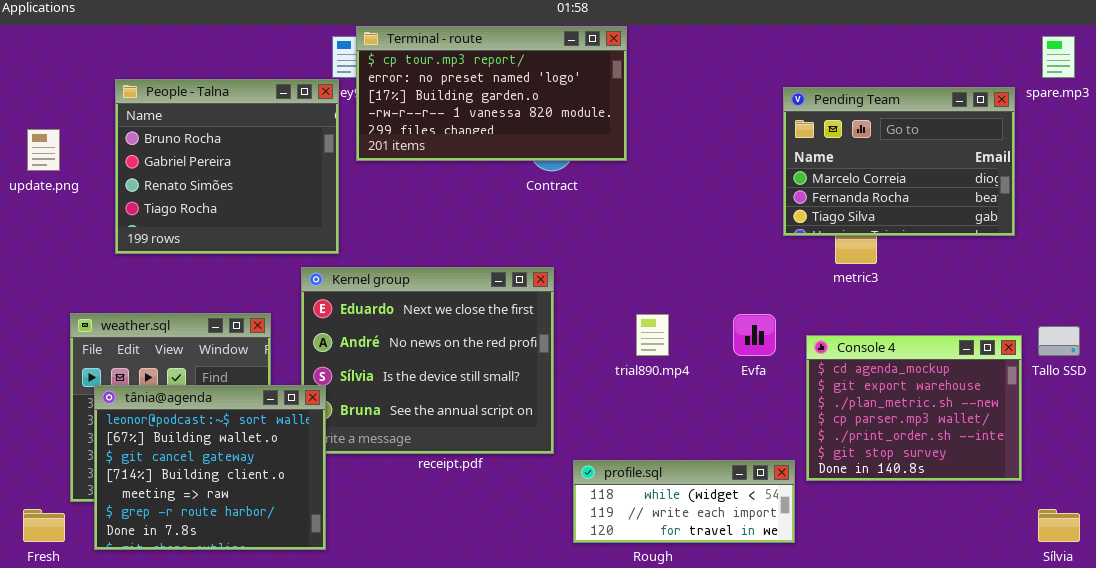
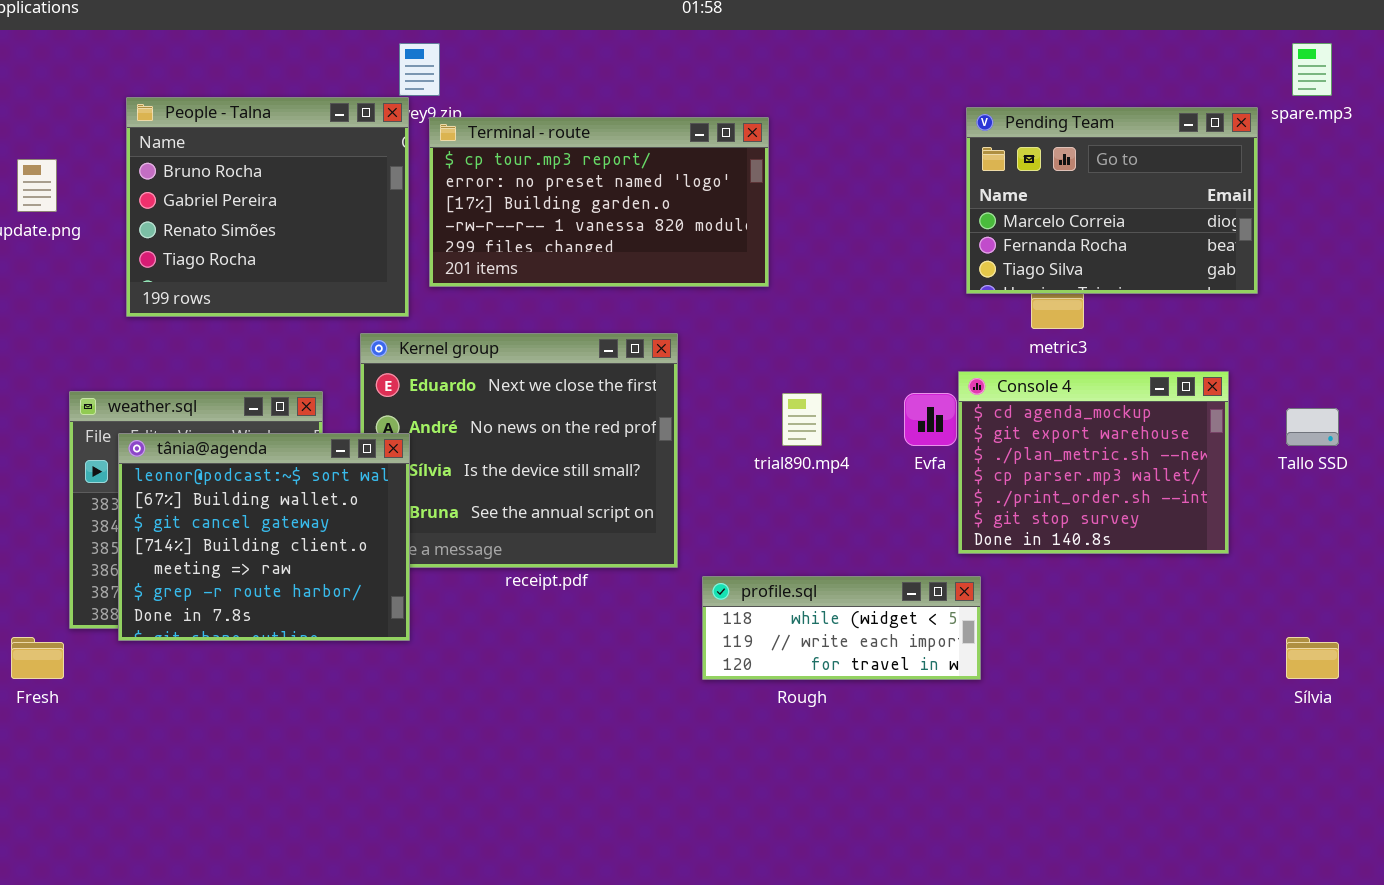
Terminal - route: [356,26,627,161] -> [429,117,769,287], moved
Console 4: [806,335,1022,481] -> [958,371,1229,554], moved
tânia@agenda: [94,385,326,550] -> [118,433,410,641], moved

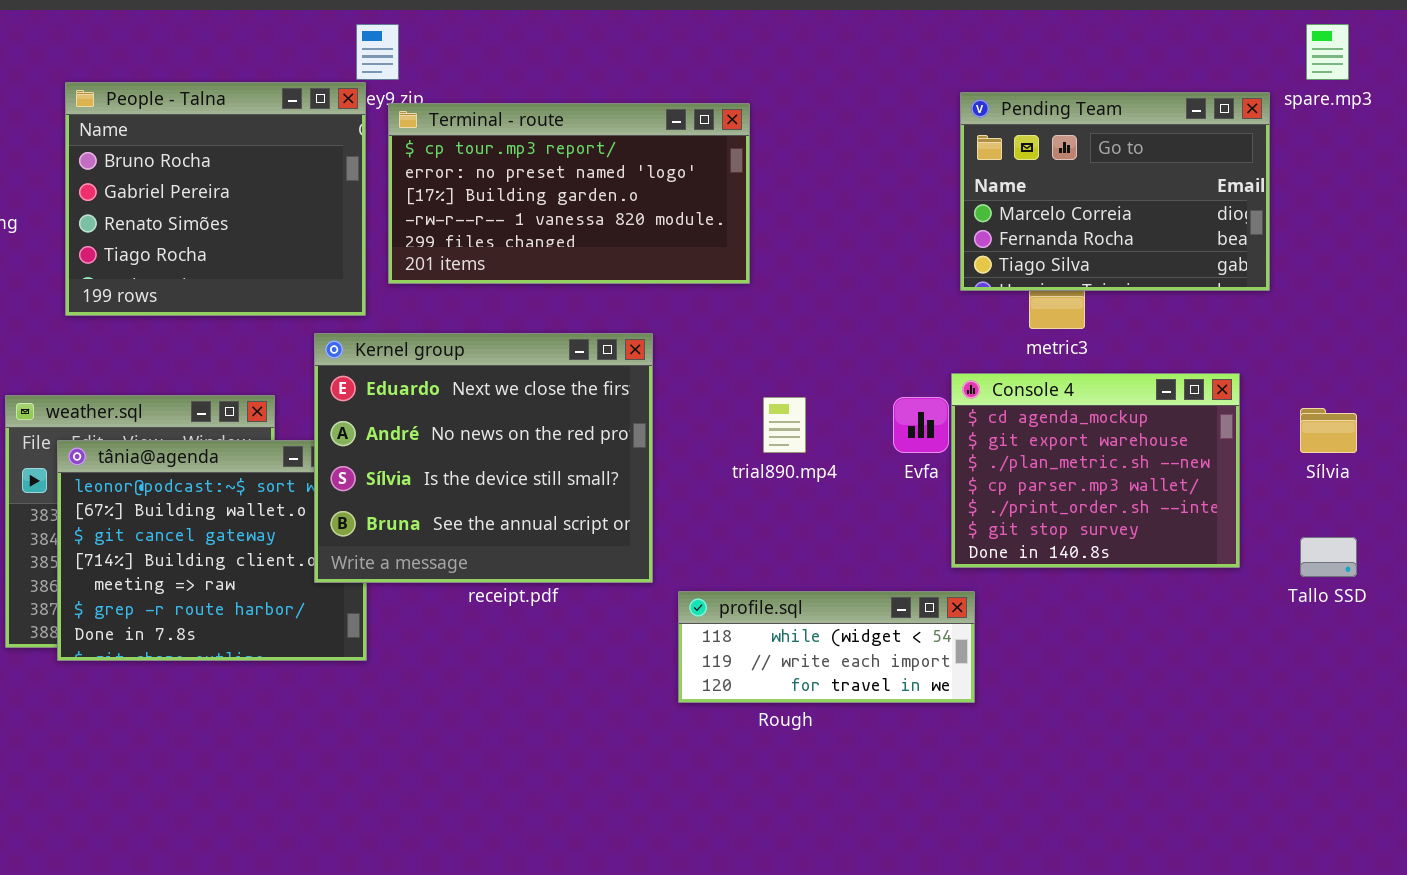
Kernel group: [360,333,678,568] -> [314,333,653,583], raised
Tallo SSD: [1286,408,1339,446] -> [1300,537,1357,577], moved
Sílvia: [1286,637,1339,679] -> [1300,408,1357,453], moved

